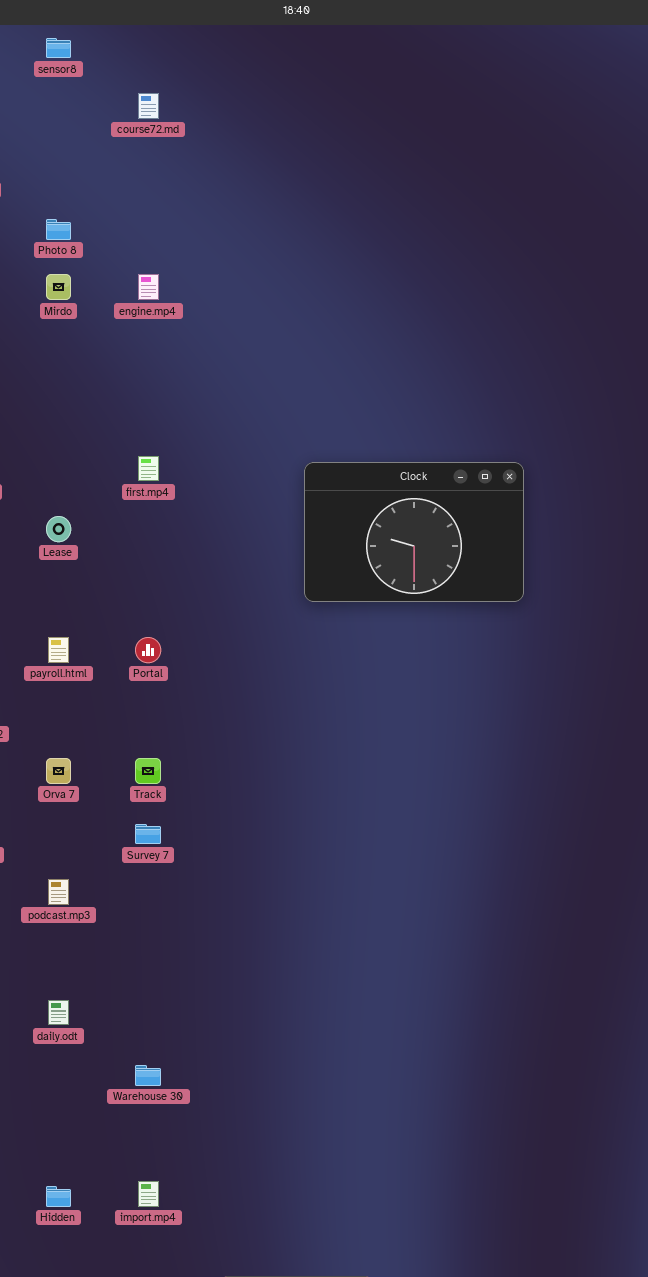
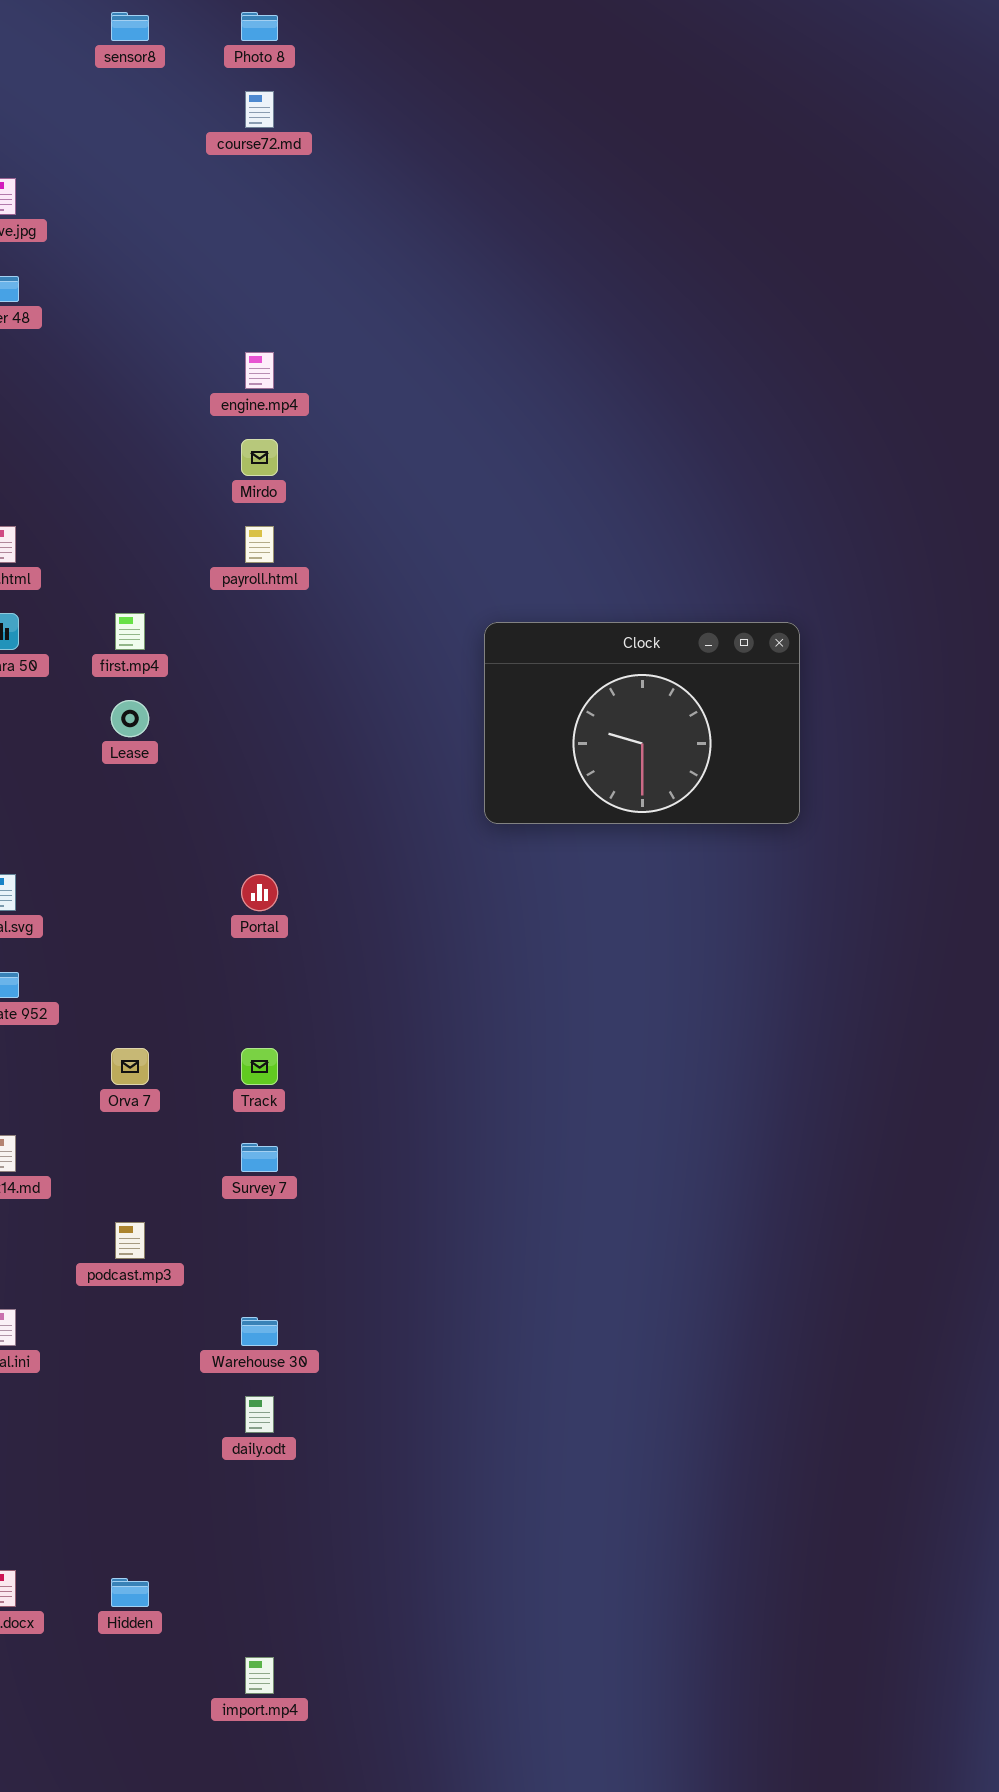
Photo 8: [46,219,71,240] -> [241,12,278,41], moved
Mirdo: [46,274,71,300] -> [241,439,278,476], moved
first.mp4: [138,456,159,481] -> [115,613,145,650], moved
payroll.html: [48,637,69,663] -> [245,526,274,563], moved
daily.odt: [48,1000,69,1025] -> [245,1396,274,1433], moved
Warehouse 30: [135,1065,161,1086] -> [241,1317,278,1346], moved
Hidden: [46,1186,71,1207] -> [111,1578,149,1607], moved

